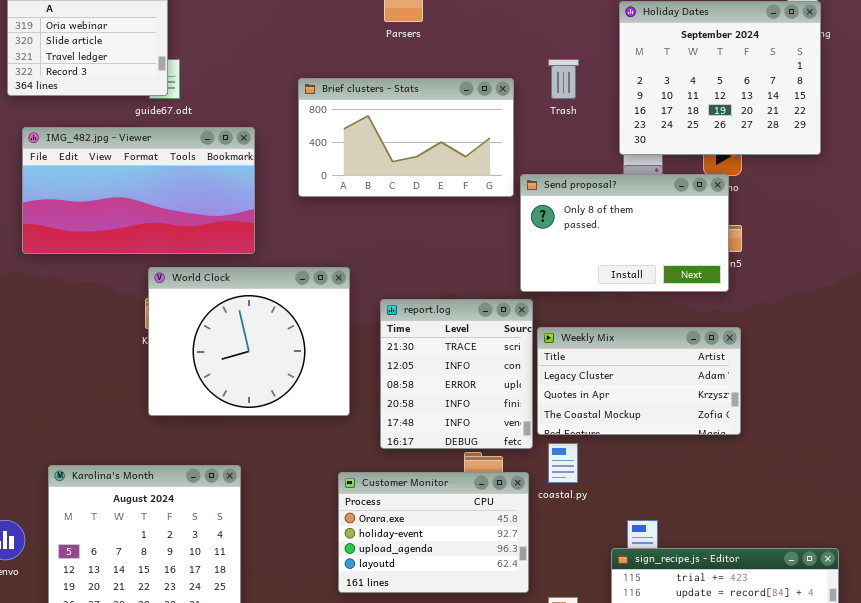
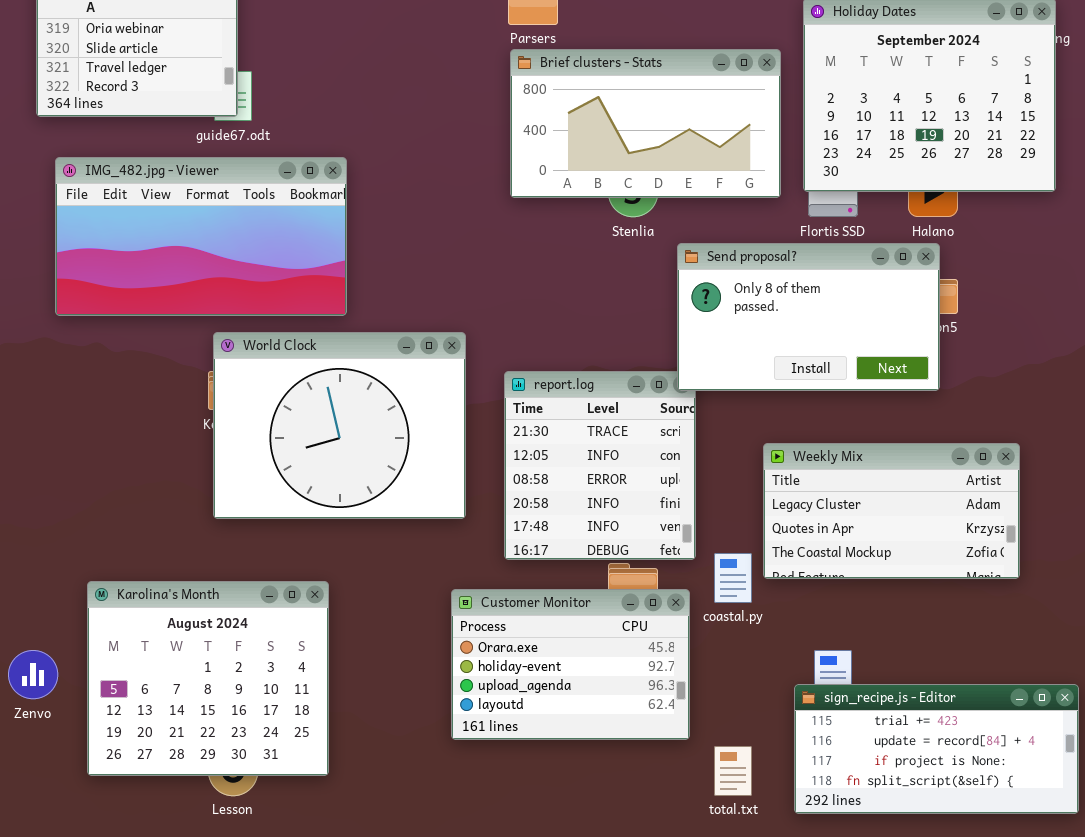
Brief clusters - Stats: [298,78,514,197] -> [510,49,781,198], moved
Send proposal?: [520,174,729,292] -> [677,243,940,391], moved
Weekly Mix: [537,327,741,435] -> [763,443,1020,579], moved

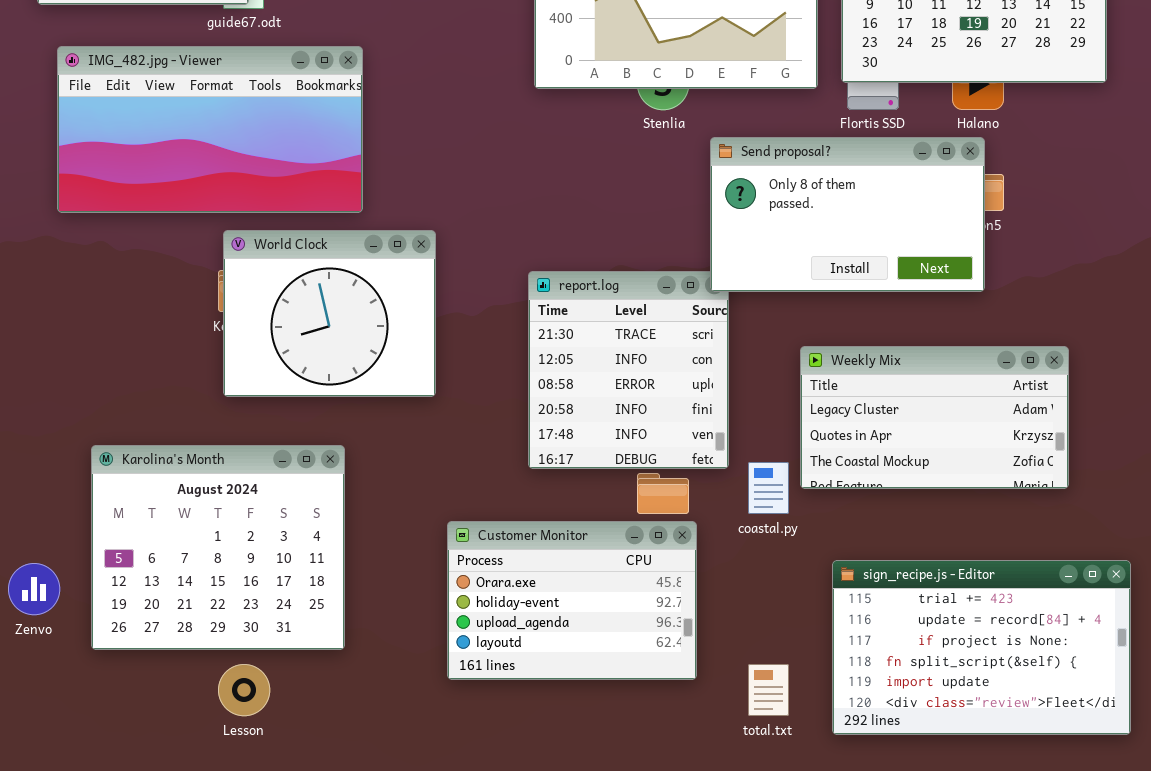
World Clock: [213,332,466,519] -> [223,230,436,397], resized
Karolina's Month: [87,581,329,776] -> [91,445,345,650], moved
Customer Monitor: [451,589,690,740] -> [447,521,697,680], moved
sign_recipe.js - Editor: [794,684,1079,814] -> [832,560,1131,735], resized

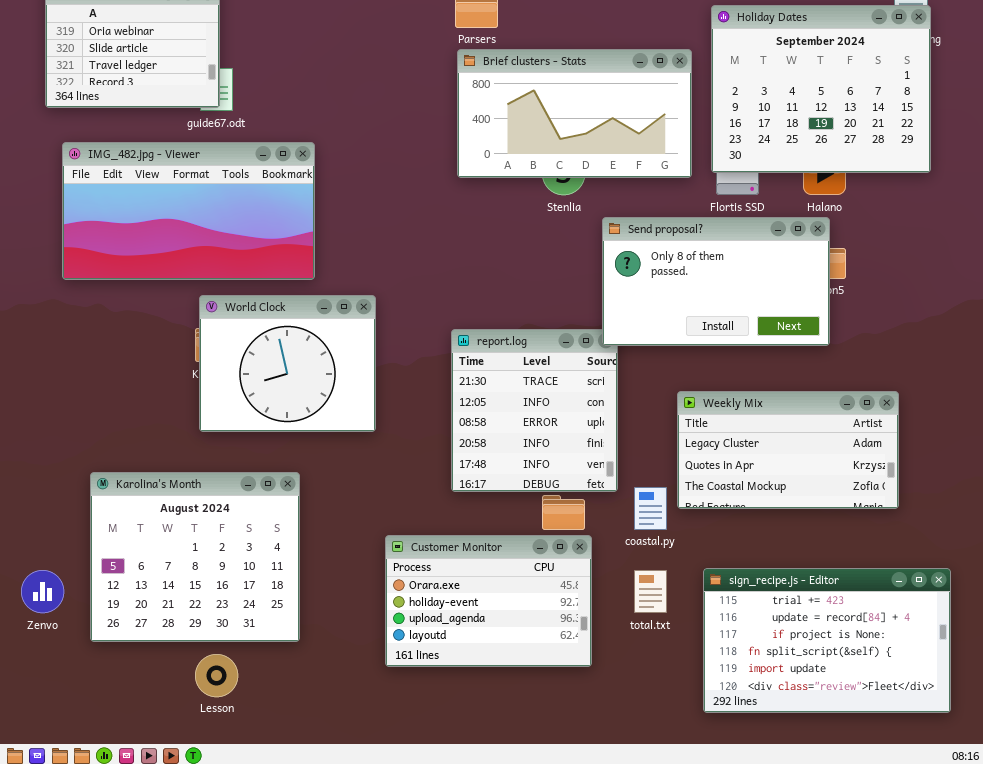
total.txt: [748,664,789,716] -> [634,570,667,613], moved

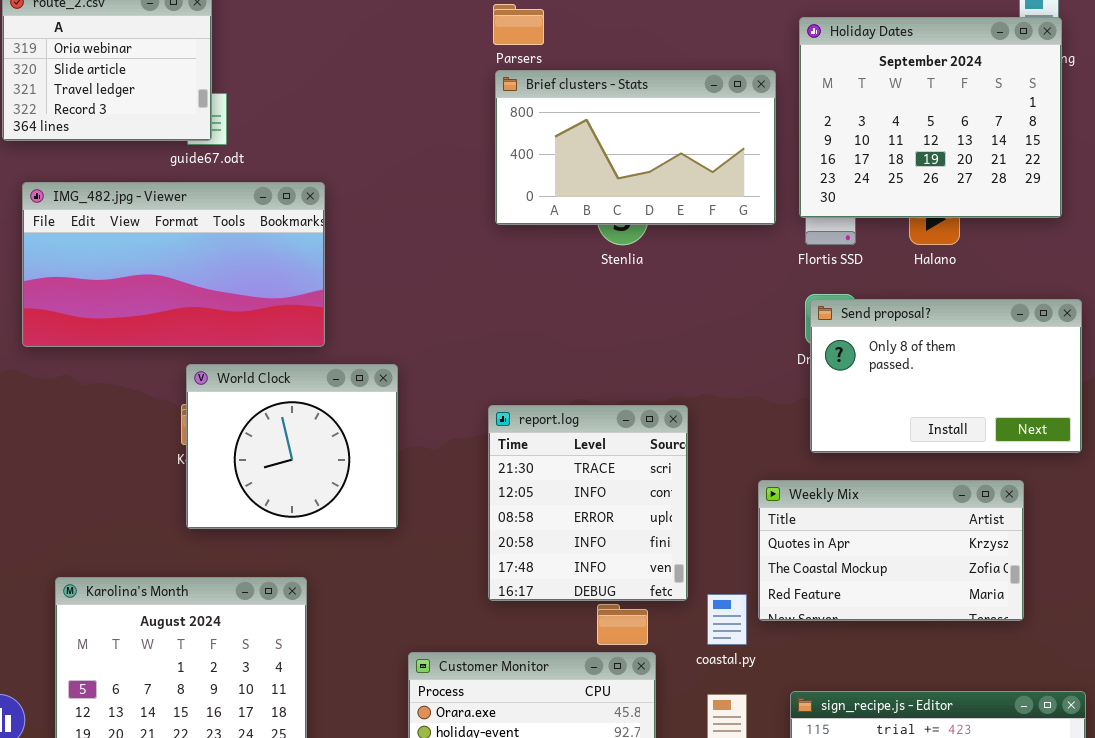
Send proposal?: [602,217,830,346] -> [810,299,1082,453], moved
Weekly Mix: [677,391,899,509] -> [758,480,1024,621], scrolled down 1 row

